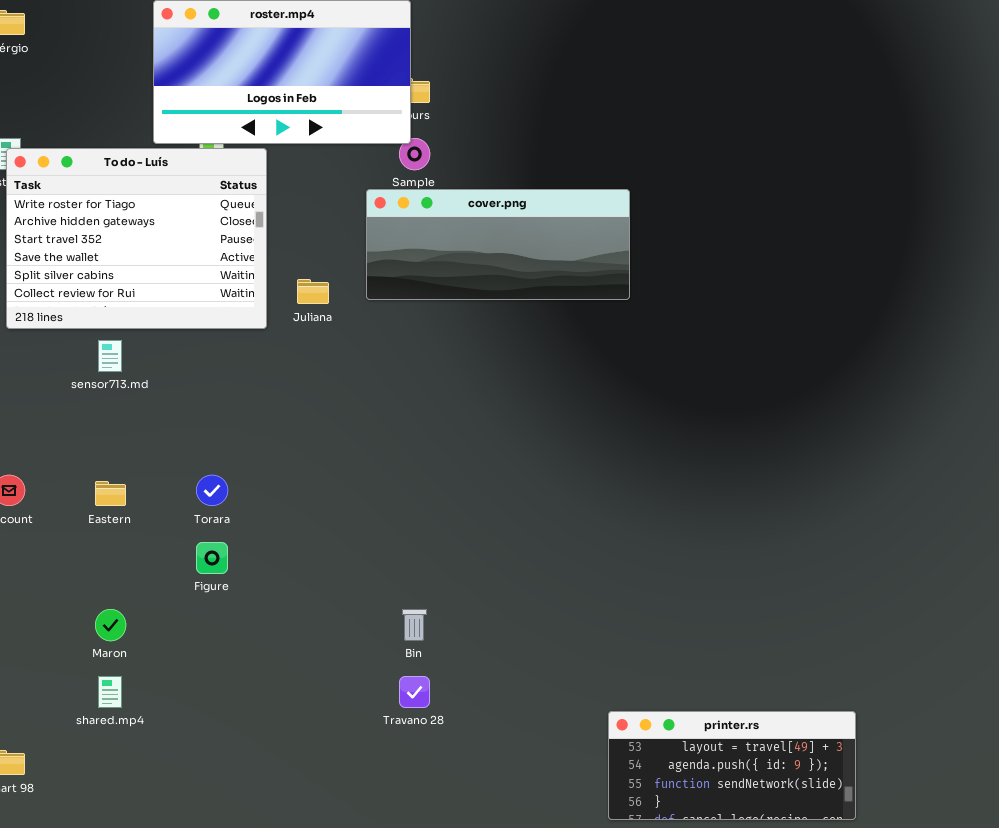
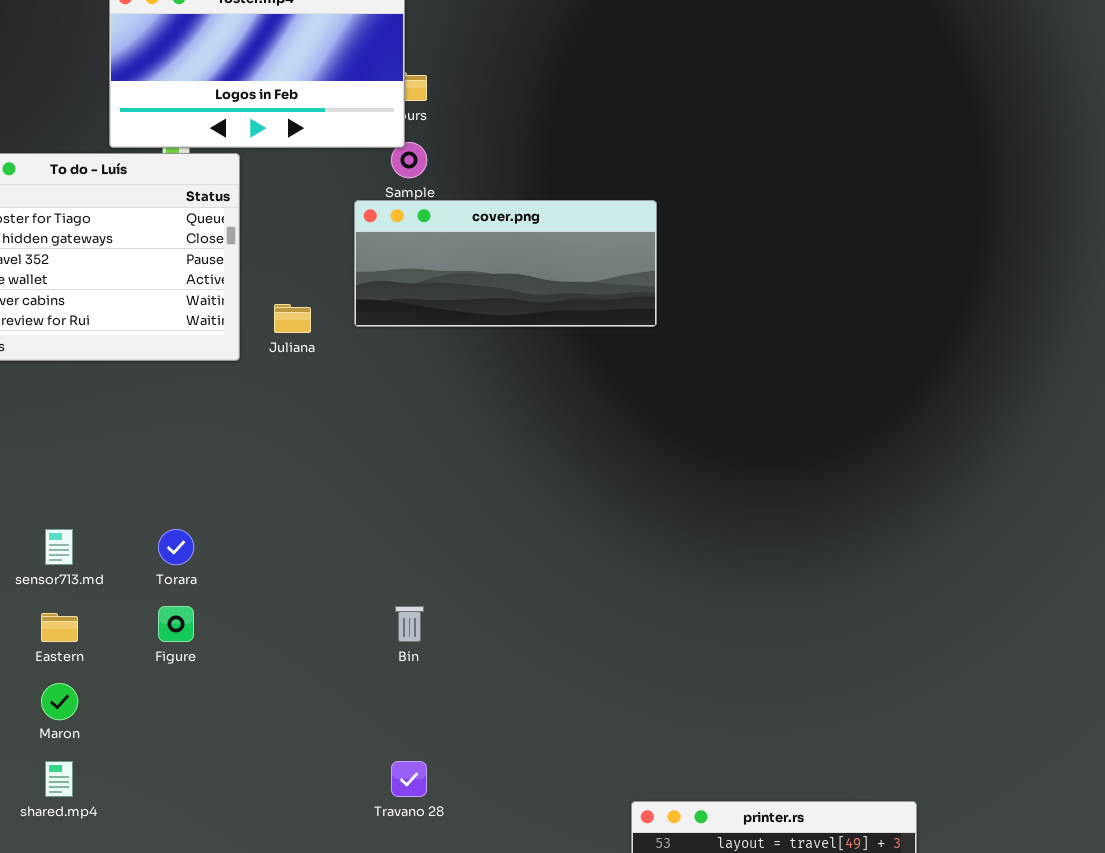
sensor713.md: [98,340,122,372] -> [45,529,73,565], moved
Eastern: [95,481,126,506] -> [41,613,78,642], moved
Bin: [402,609,427,641] -> [395,606,424,642], moved

